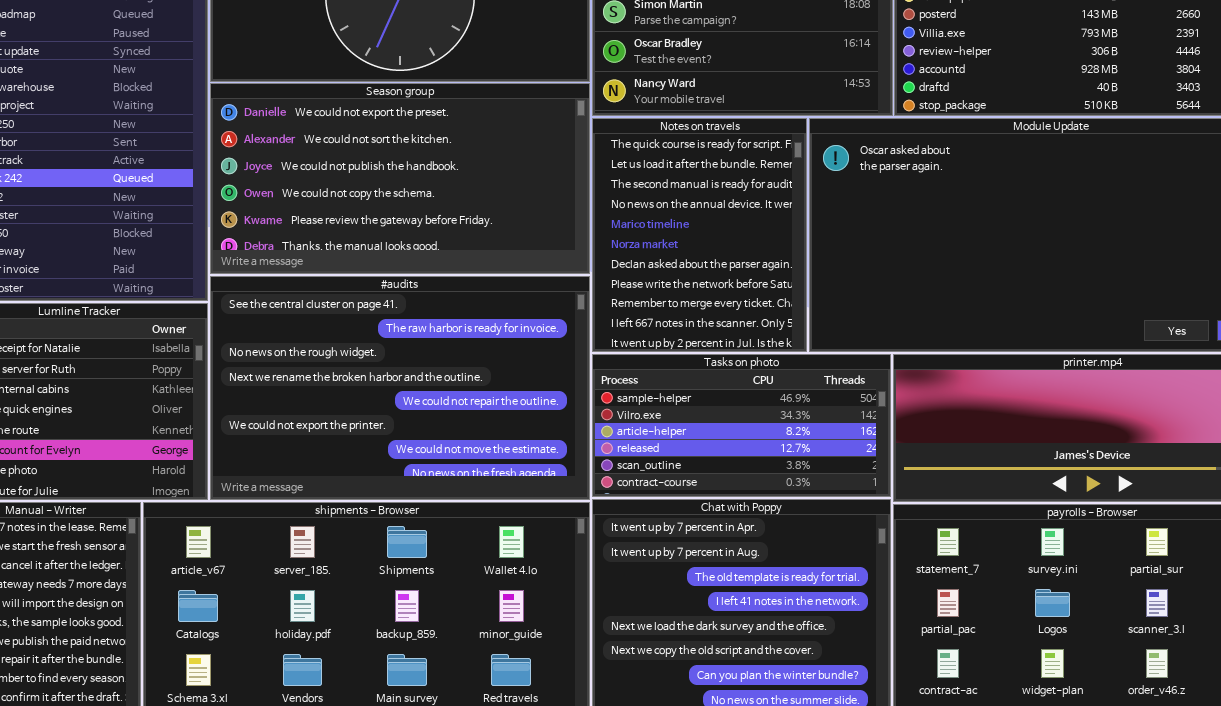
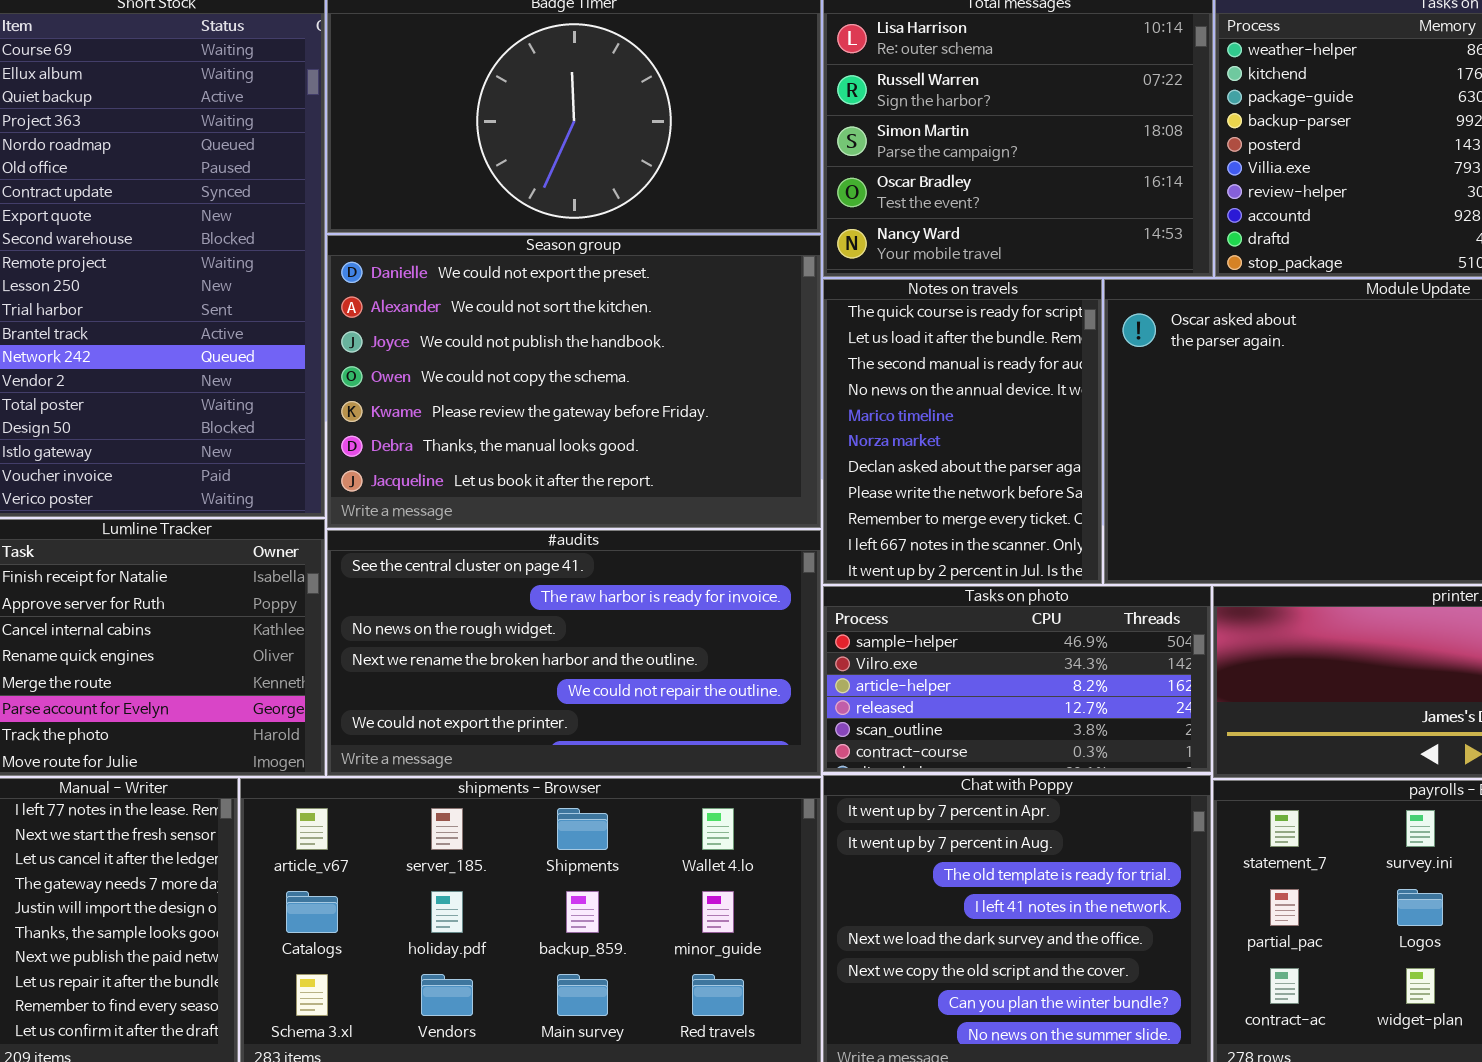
Season group: [210,83,590,274] -> [327,235,821,528], resized
#audits: [210,276,590,500] -> [327,530,821,776], resized

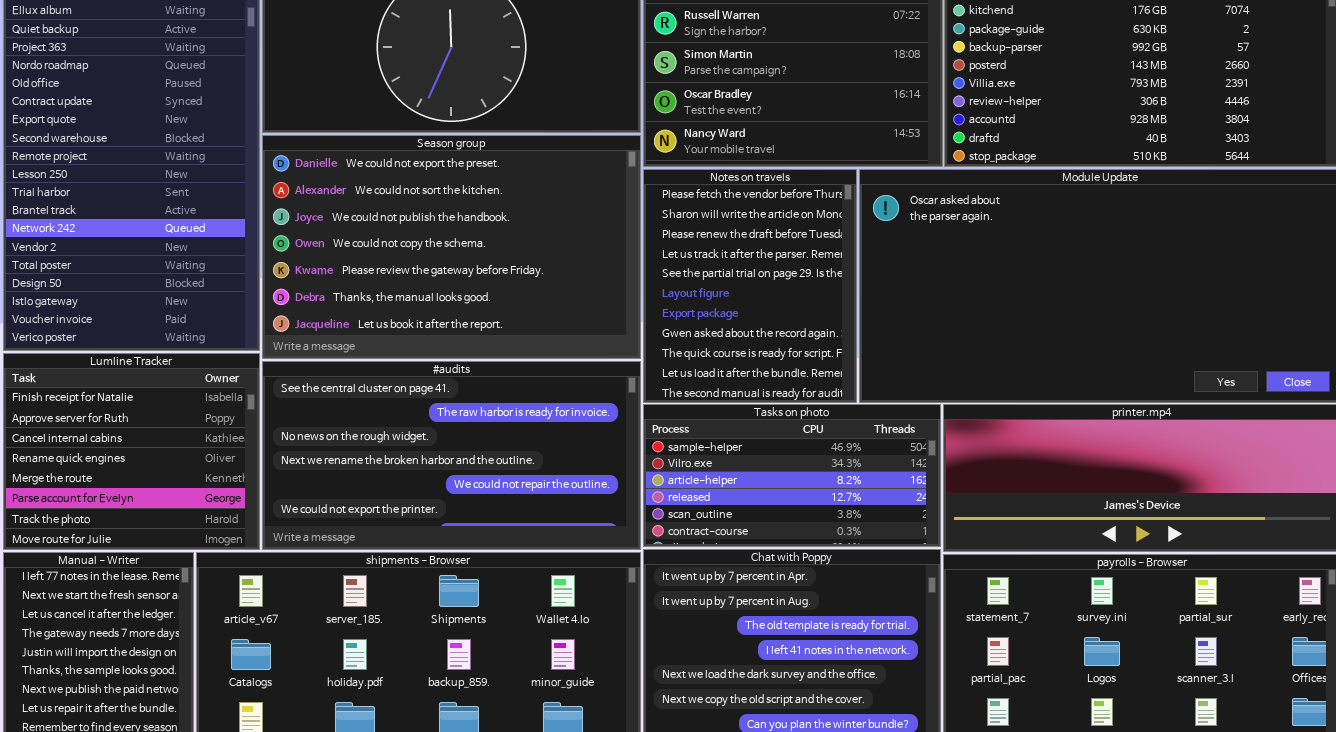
Notes on travels: [823,279,1102,584] -> [643,169,857,403], scrolled up 8 rows

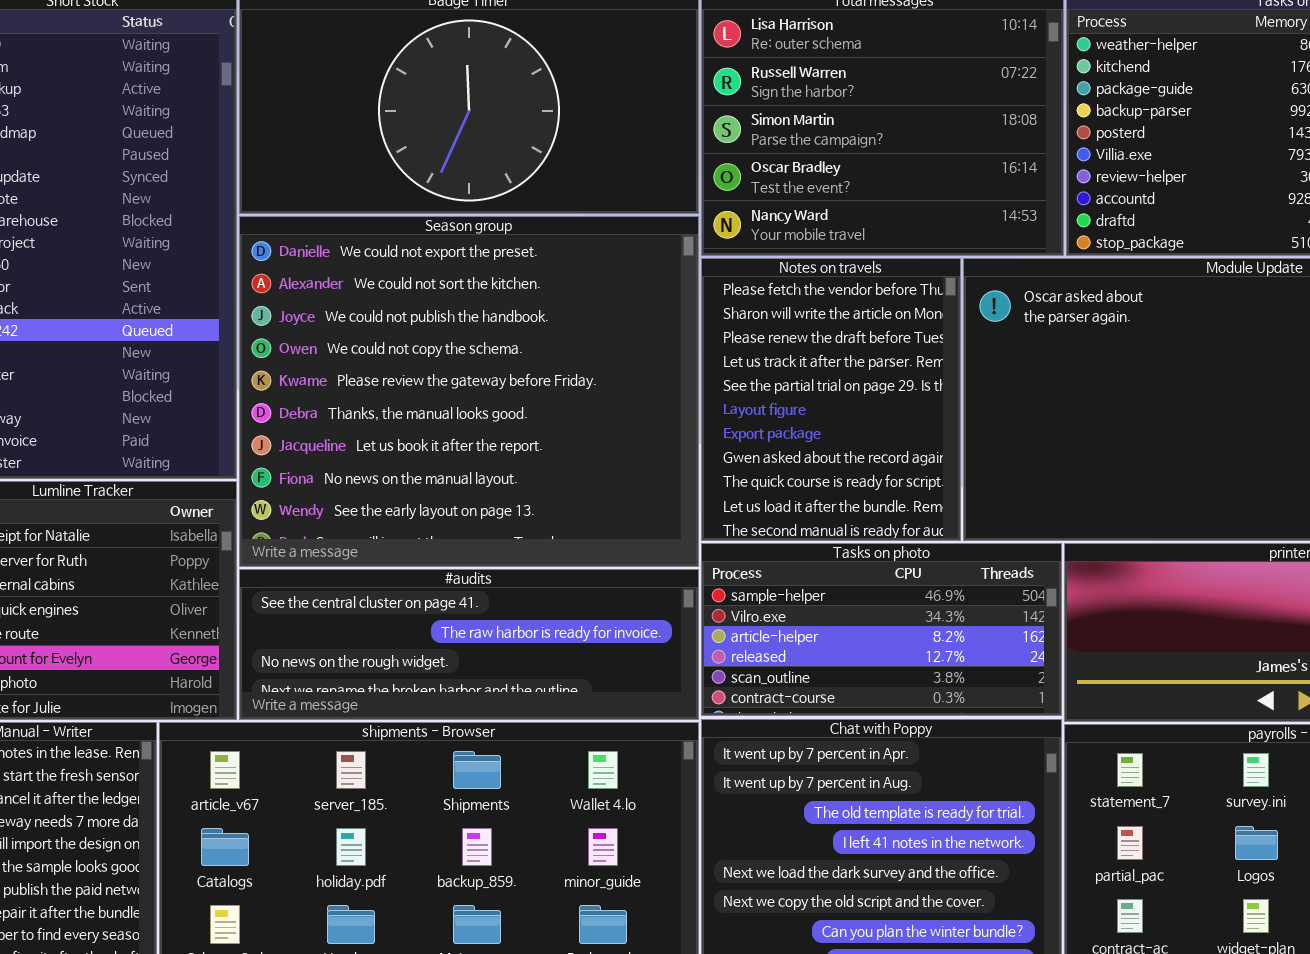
Season group: [262,135,641,359] -> [239,216,699,567], resized
#audits: [262,361,641,550] -> [239,569,699,720], resized

